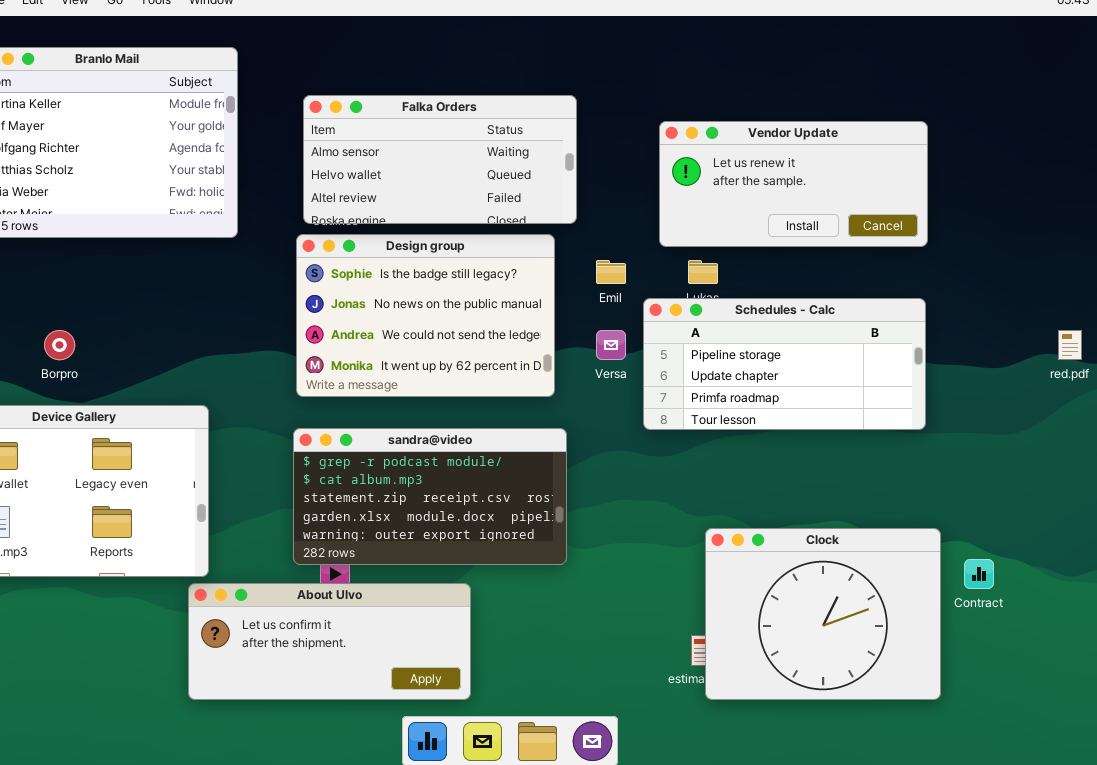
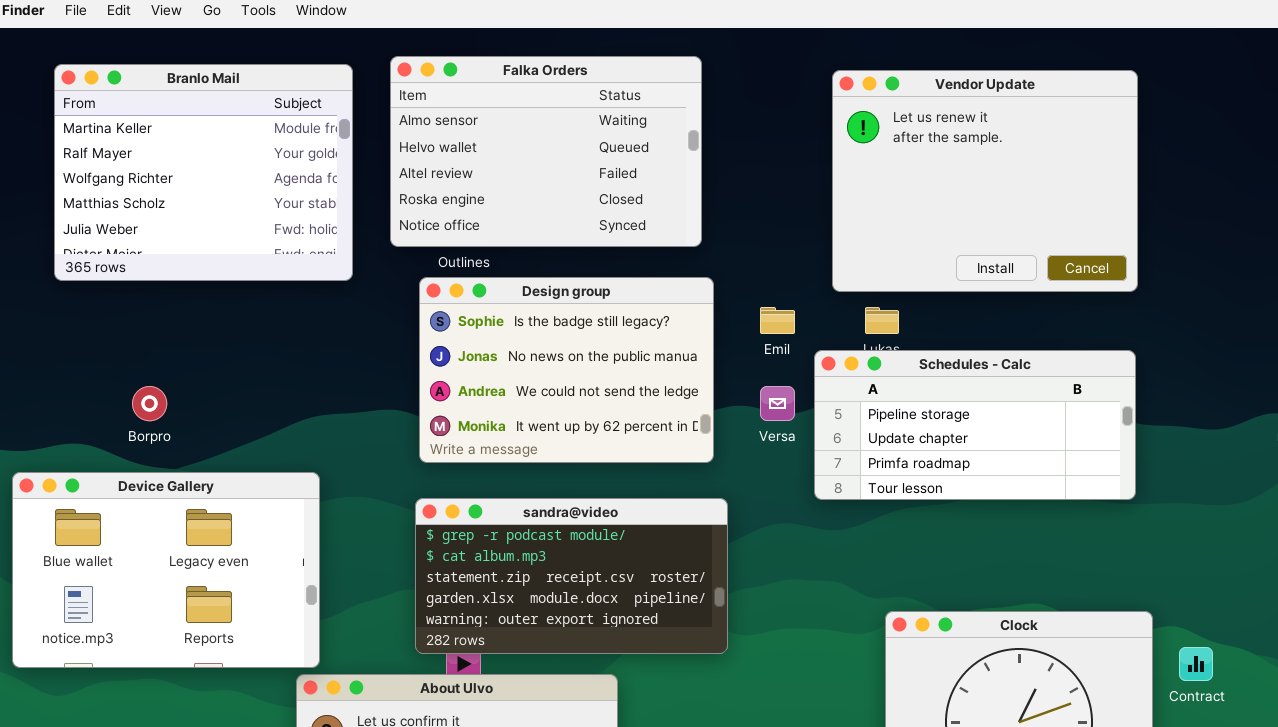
Falka Orders: [303,95,577,224] -> [390,56,702,247], moved, resized
Vendor Update: [659,121,928,247] -> [832,70,1138,292], resized

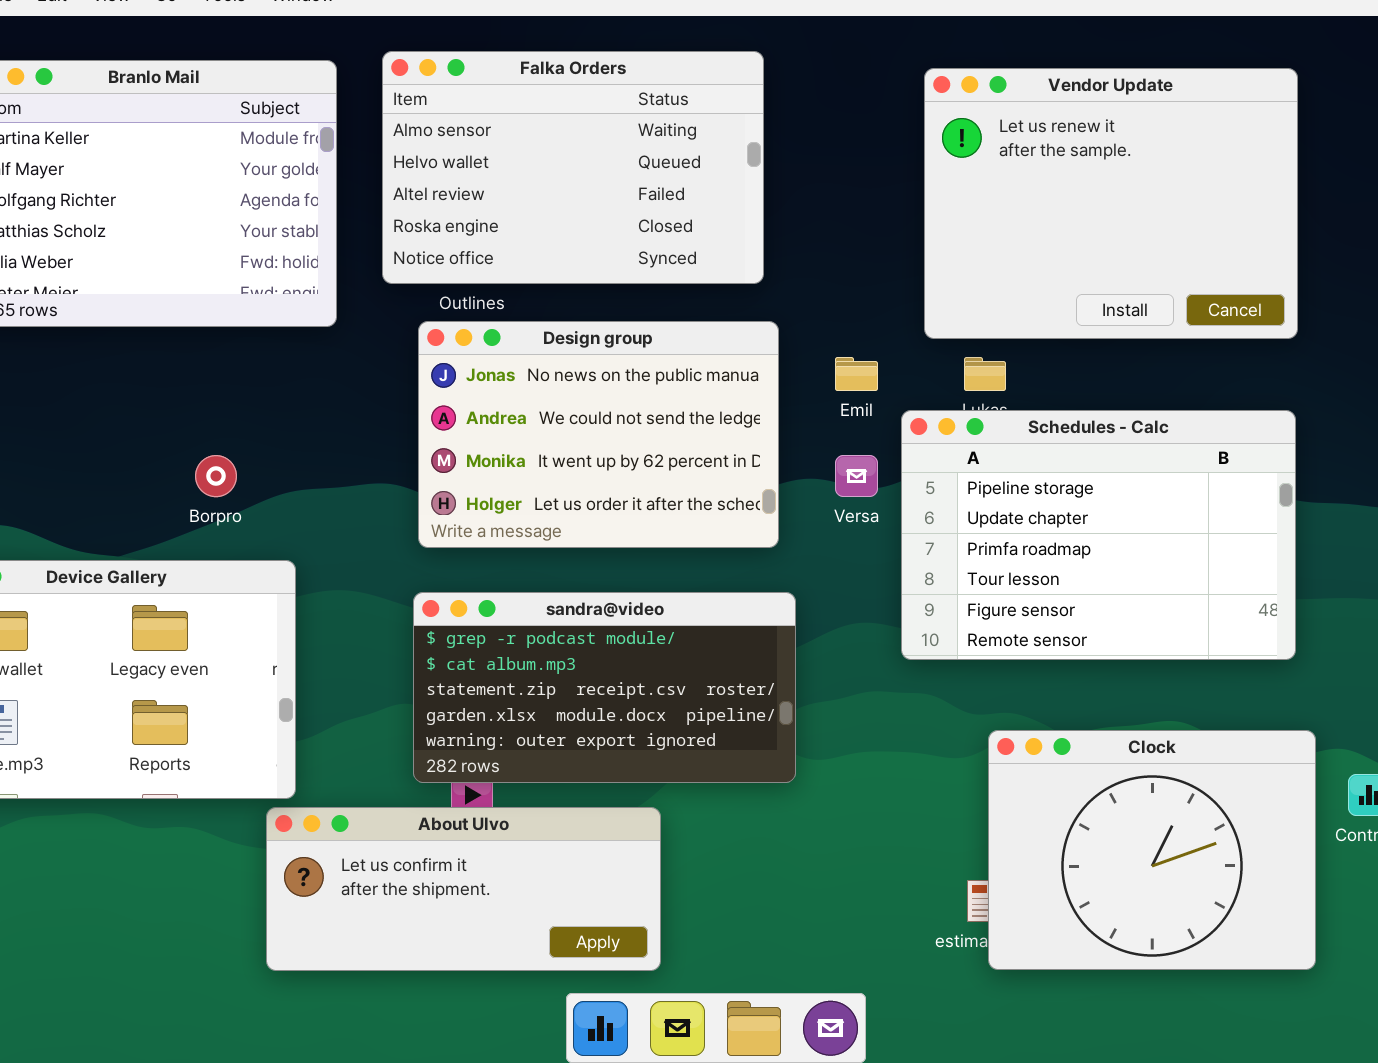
Design group: [419,277,714,463] -> [418,321,779,548], scrolled down 1 row
Schedules - Calc: [814,350,1136,500] -> [901,410,1296,660], resized
Borpro: [132,386,167,421] -> [195,455,237,497], moved

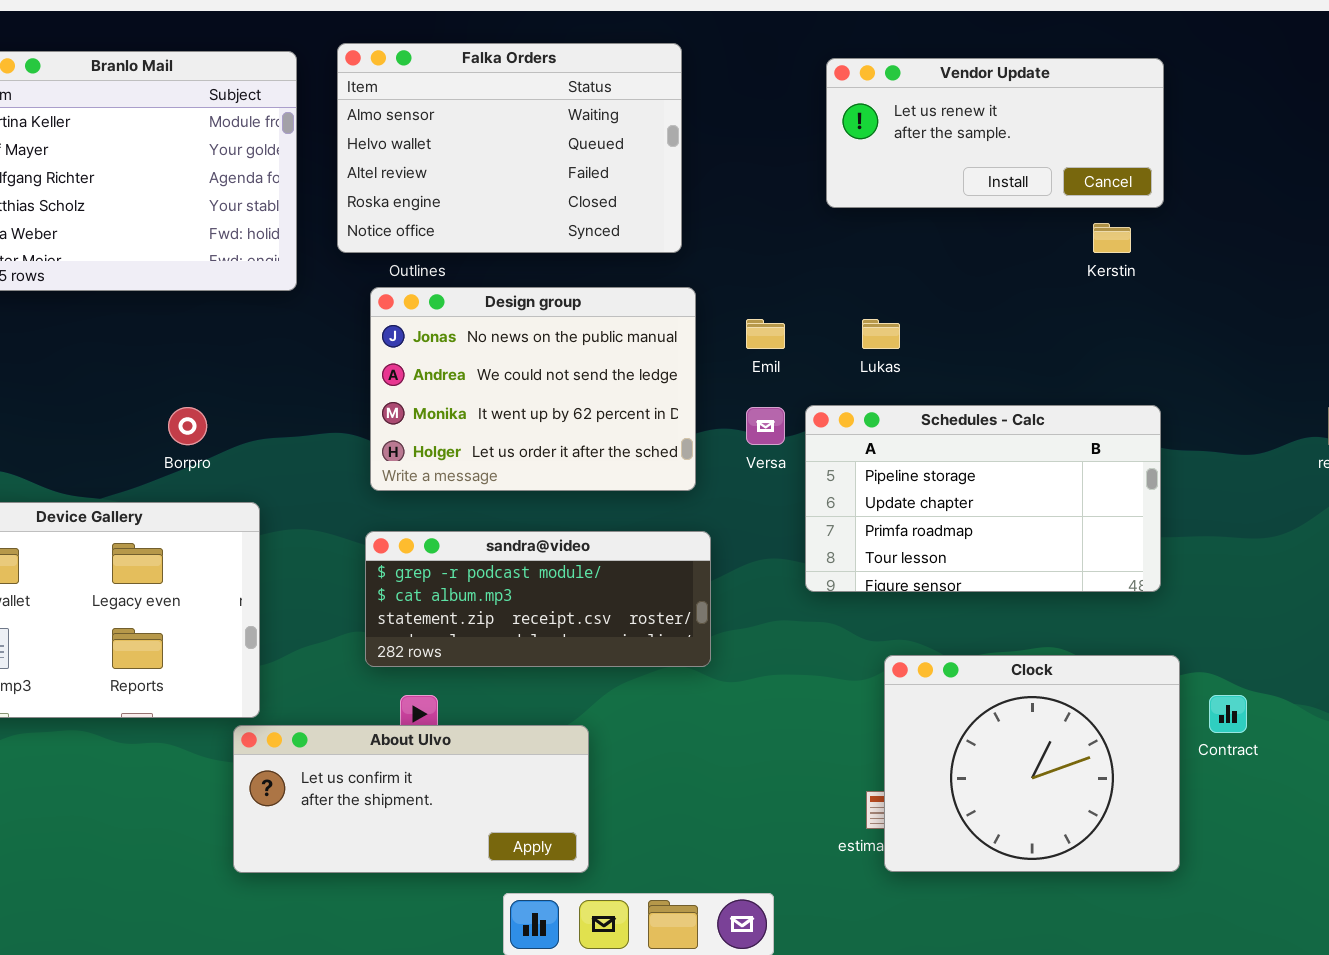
Vendor Update: [924,68,1298,339] -> [826,58,1164,208], resized
Schedules - Calc: [901,410,1296,660] -> [805,405,1161,592], resized
sandra@video: [413,592,796,783] -> [365,531,711,667], resized

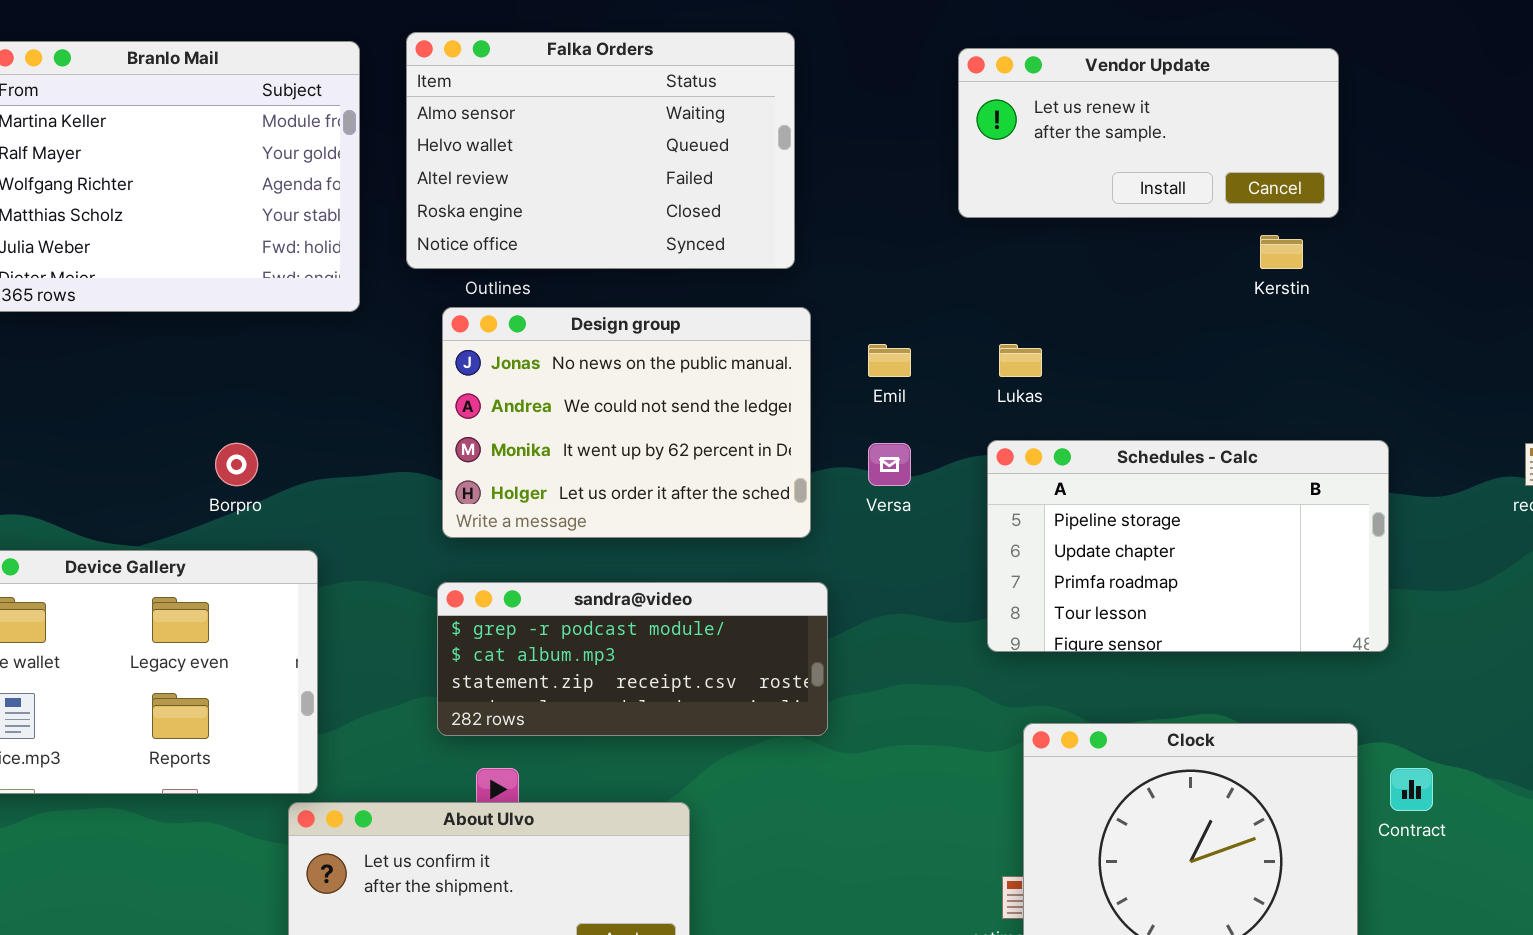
Schedules - Calc: [805,405,1161,592] -> [987,440,1389,652], moved

